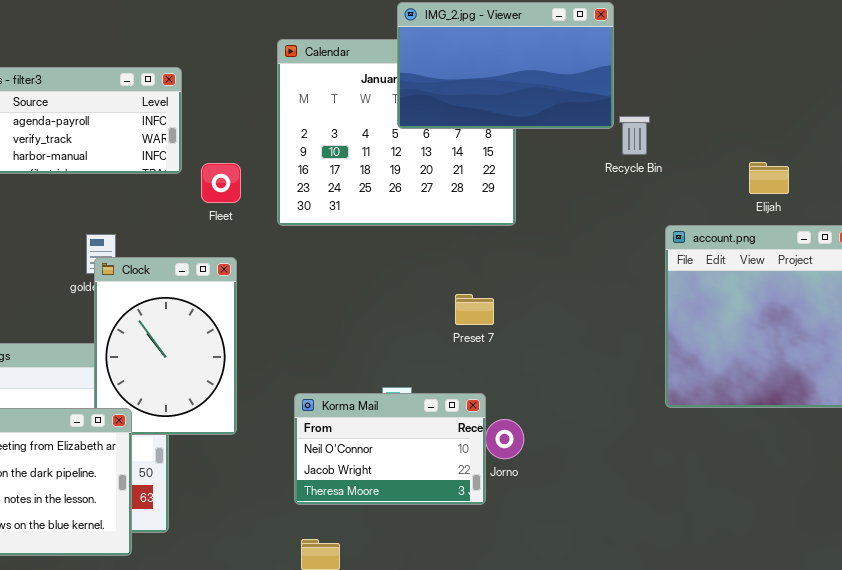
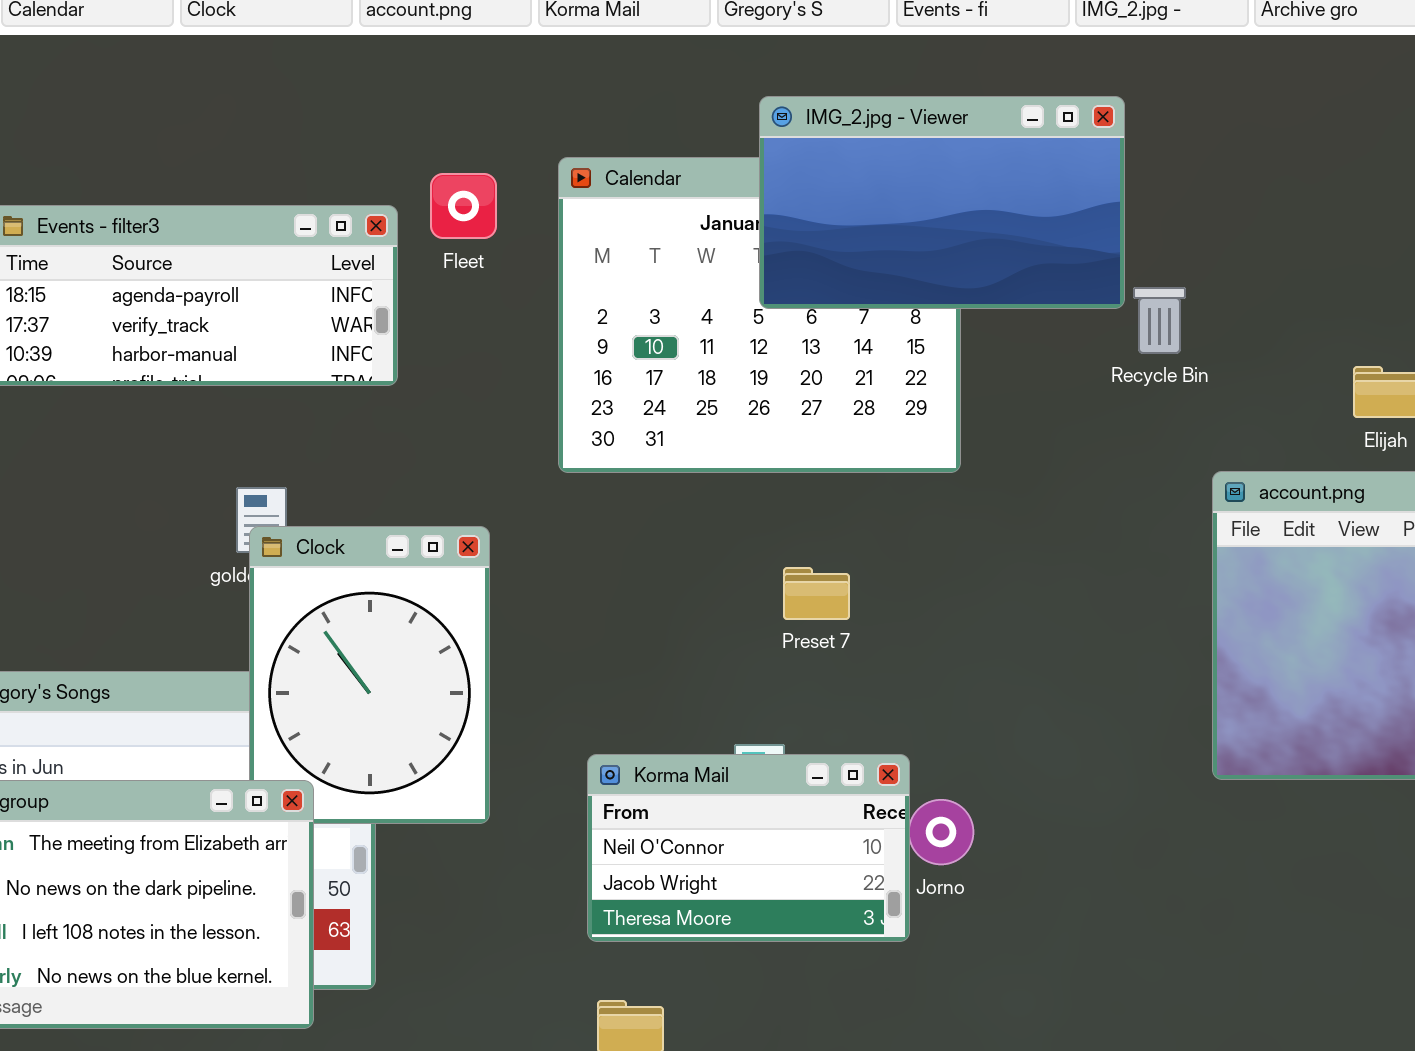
Fleet: [201,163,241,203] -> [430,173,497,239], moved
Preset 7: [455,294,494,325] -> [783,567,850,620], moved

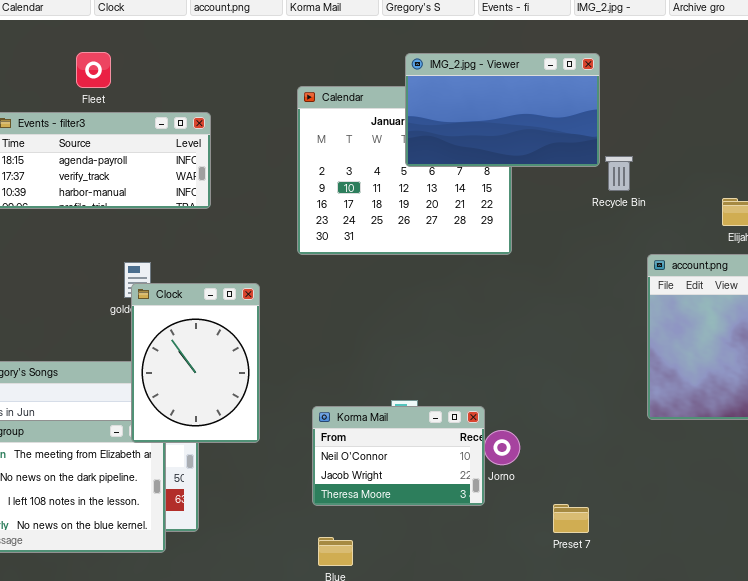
Fleet: [430,173,497,239] -> [76,52,111,88], moved
Clock: [249,526,490,824] -> [131,283,260,443], raised
Preset 7: [783,567,850,620] -> [553,504,589,533], moved

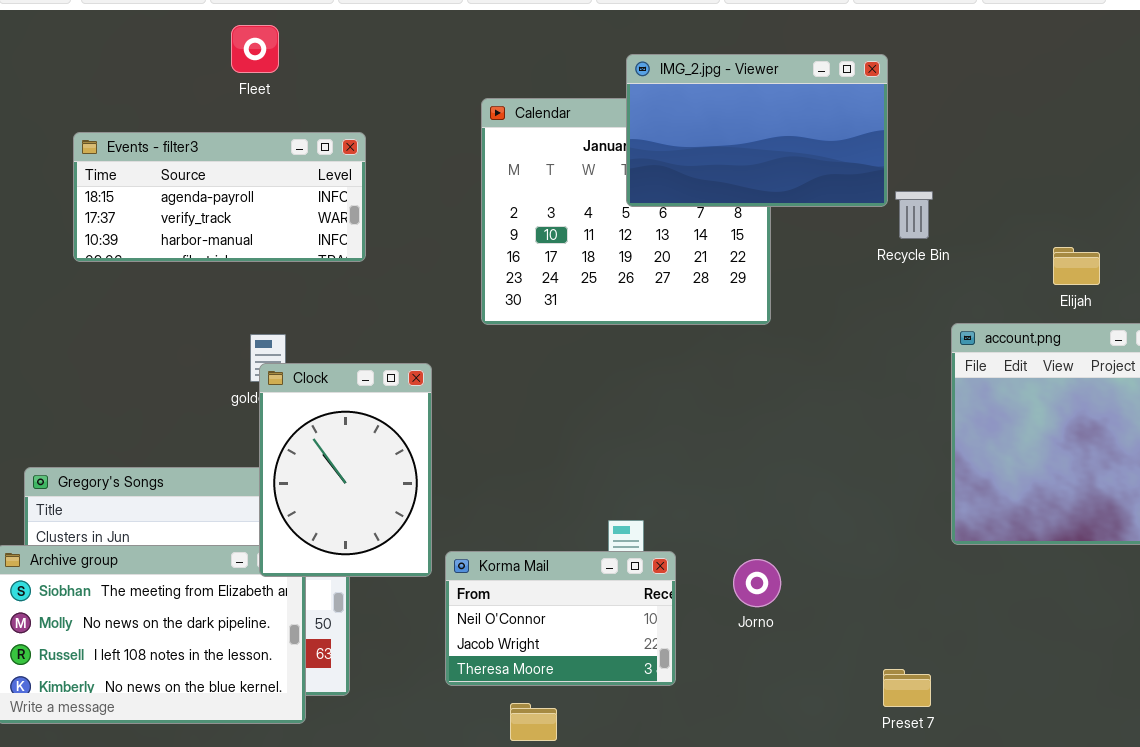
Fleet: [76,52,111,88] -> [231,25,279,73], moved
Korma Mail: [312,406,485,506] -> [445,551,676,686], moved
Preset 7: [553,504,589,533] -> [883,669,931,707], moved

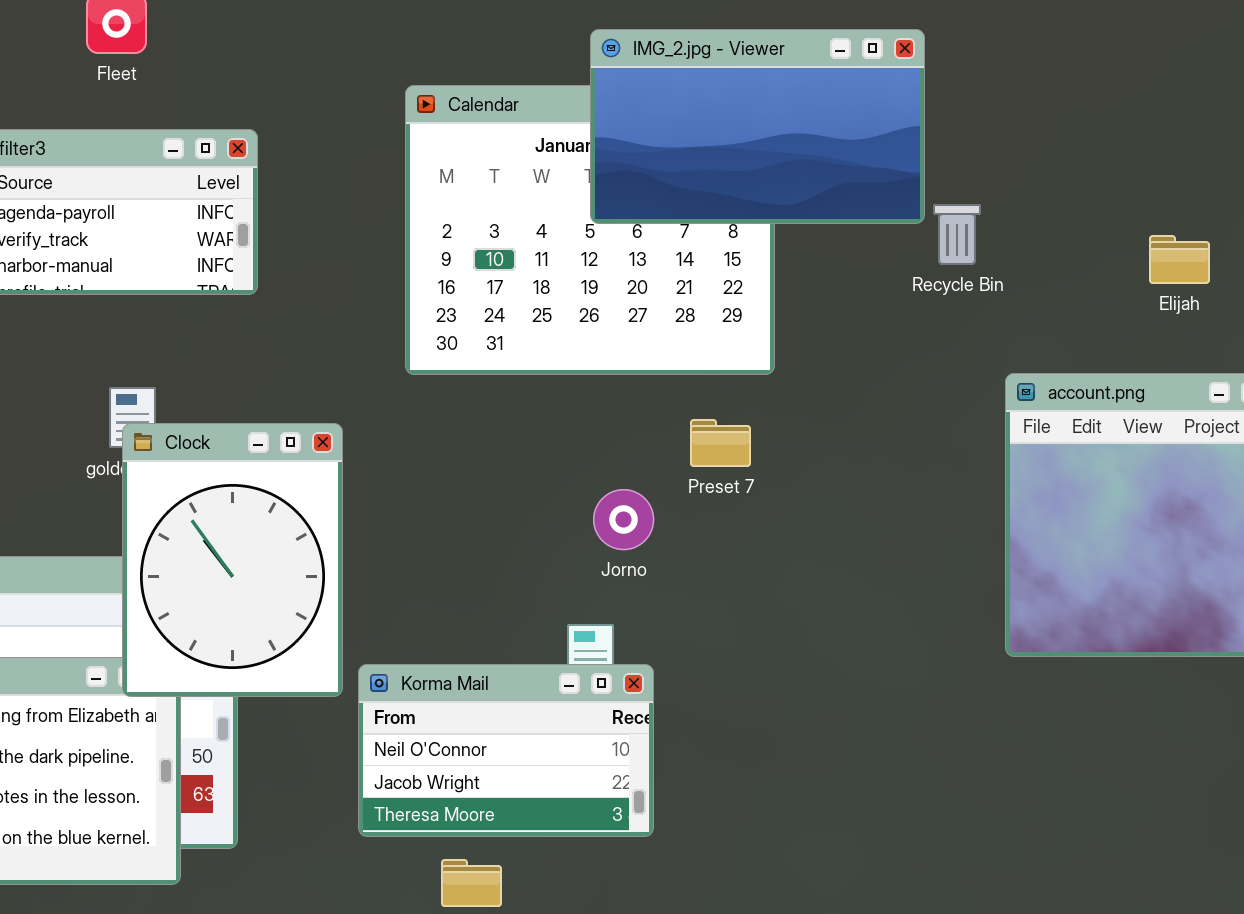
Elijah: [1053,247,1100,285] -> [1149,235,1210,284], moved
Jorno: [733,559,781,607] -> [593,489,654,550], moved
Preset 7: [883,669,931,707] -> [690,419,751,467], moved

